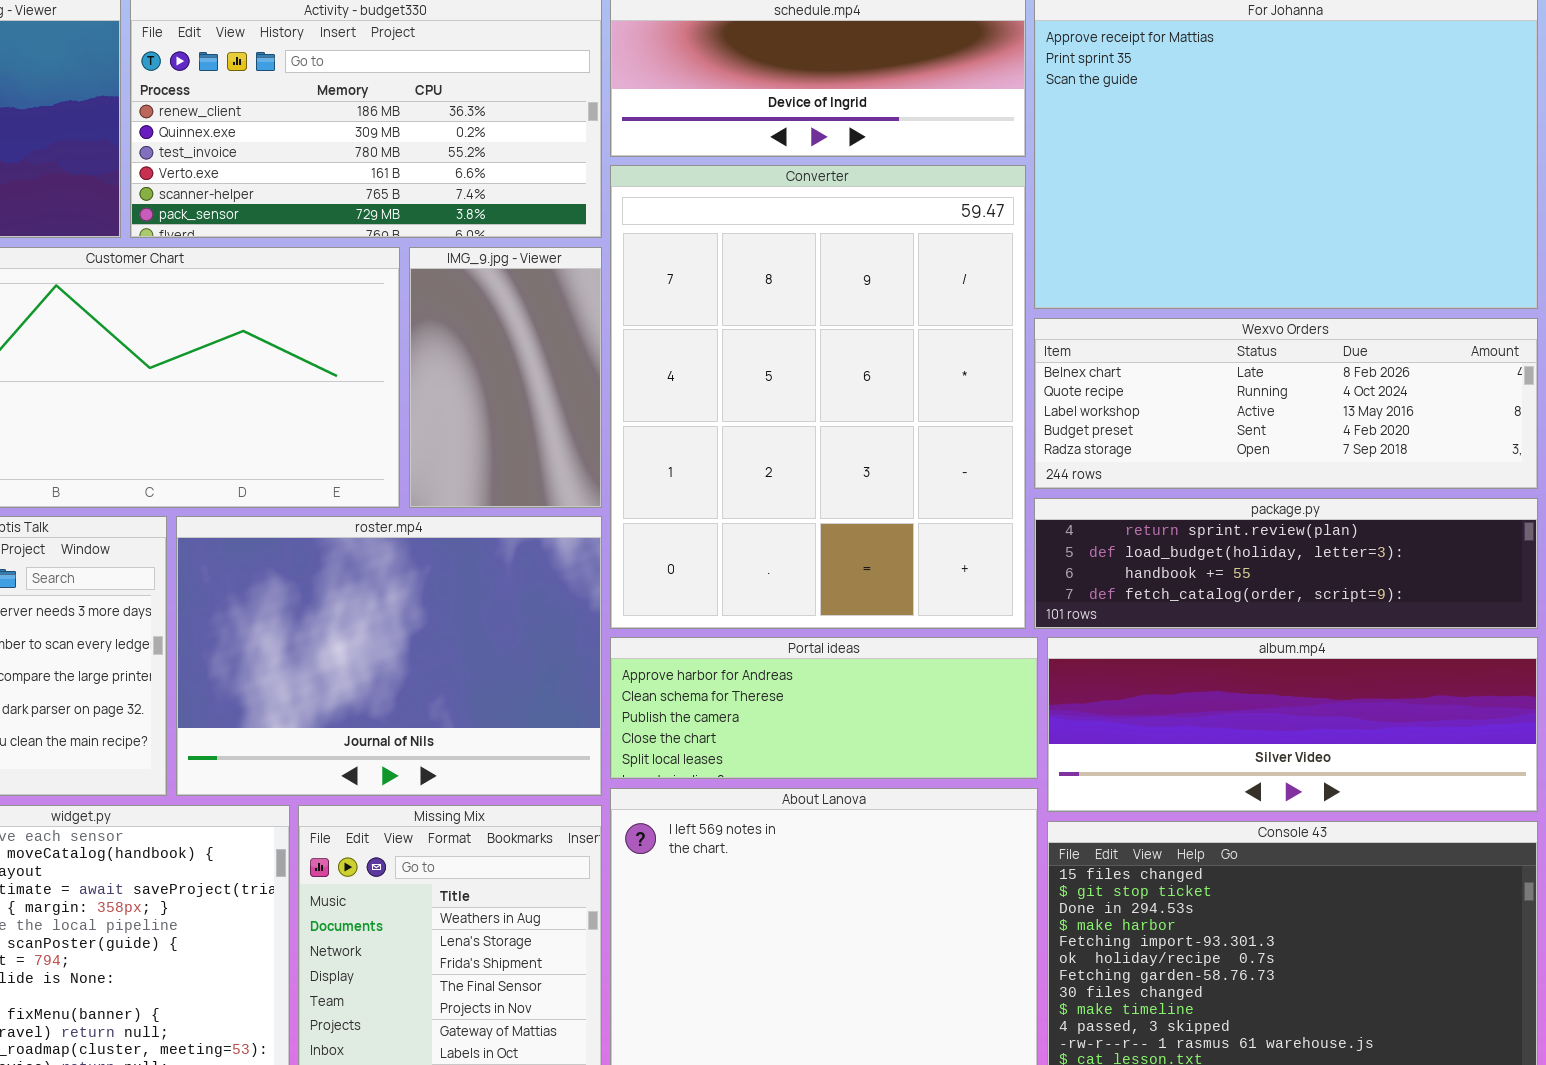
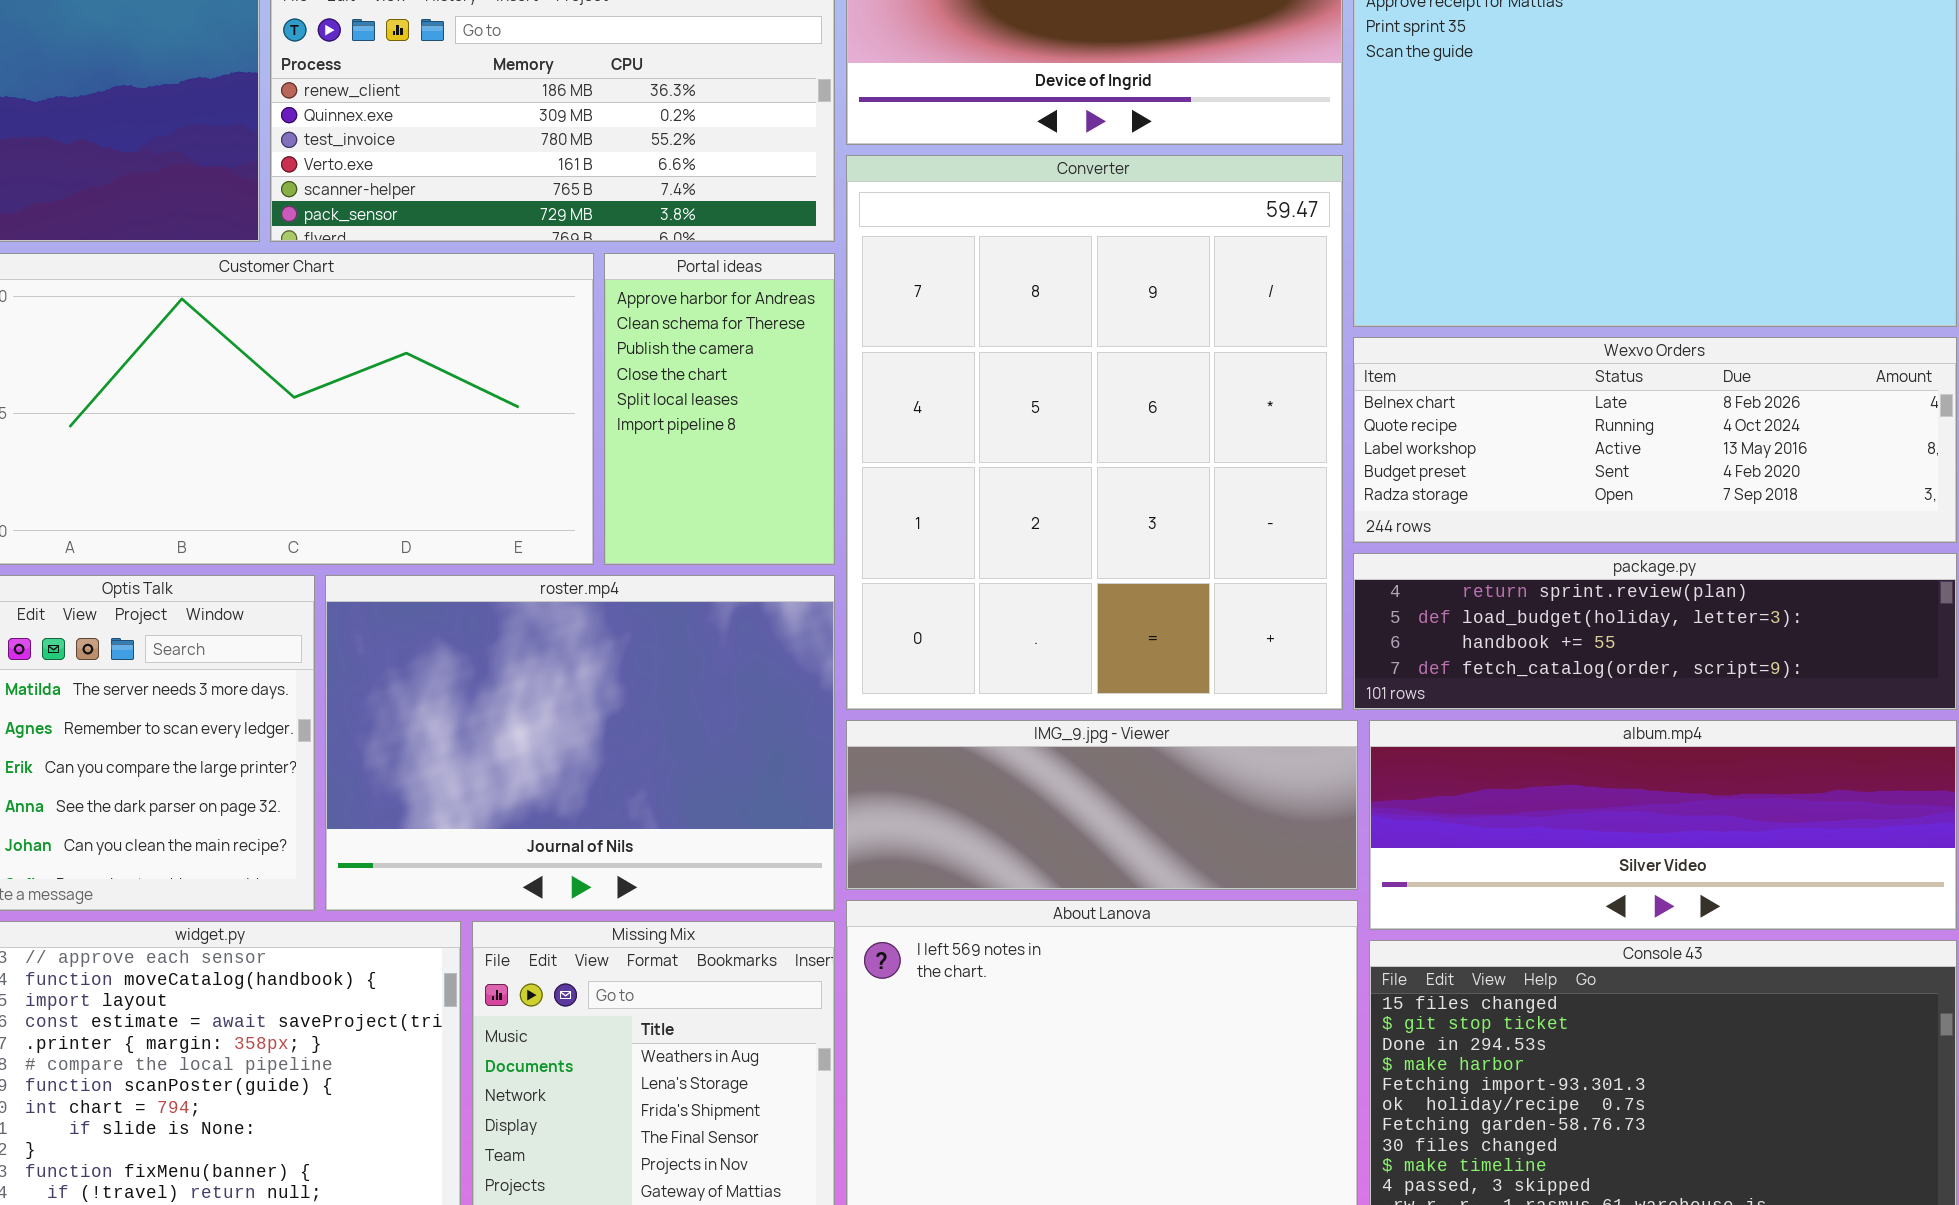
IMG_9.jpg - Viewer: [409,247,602,508] -> [846,720,1358,890], moved, resized
Portal ideas: [610,637,1038,779] -> [604,253,835,565], moved, resized

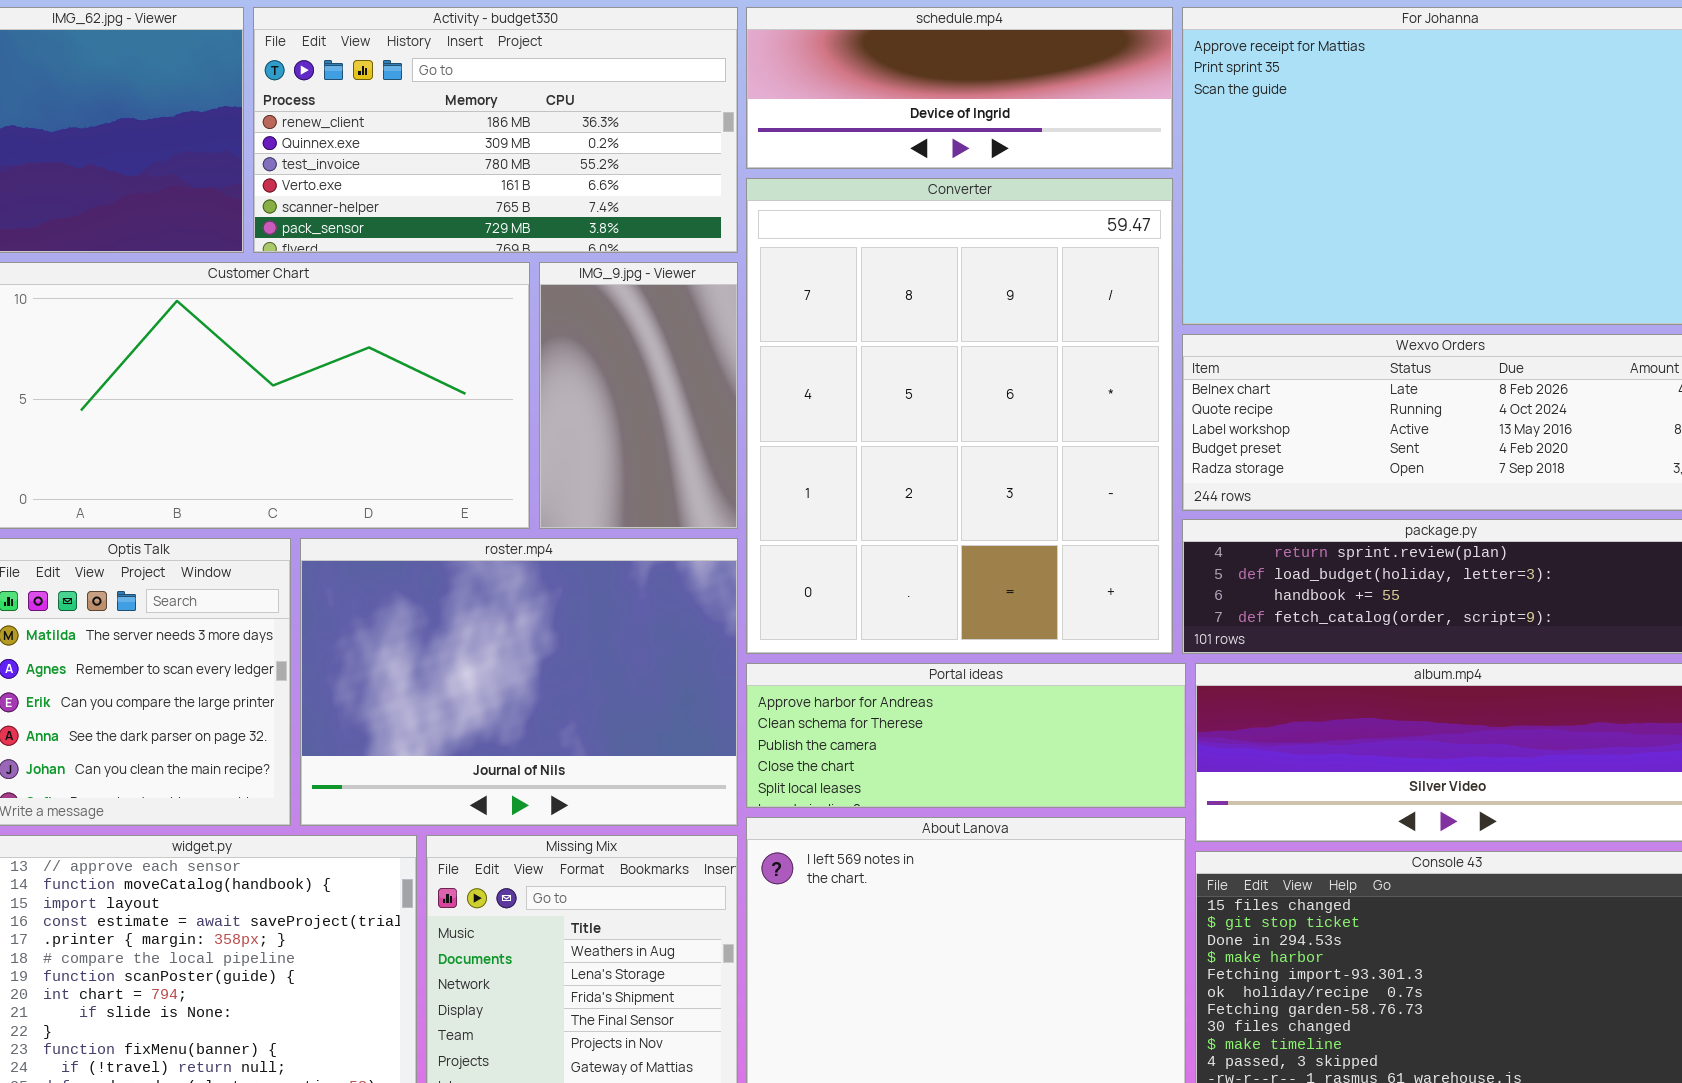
Portal ideas: [604,253,835,565] -> [746,663,1186,808], moved, resized
IMG_9.jpg - Viewer: [846,720,1358,890] -> [539,262,738,529], moved, resized

